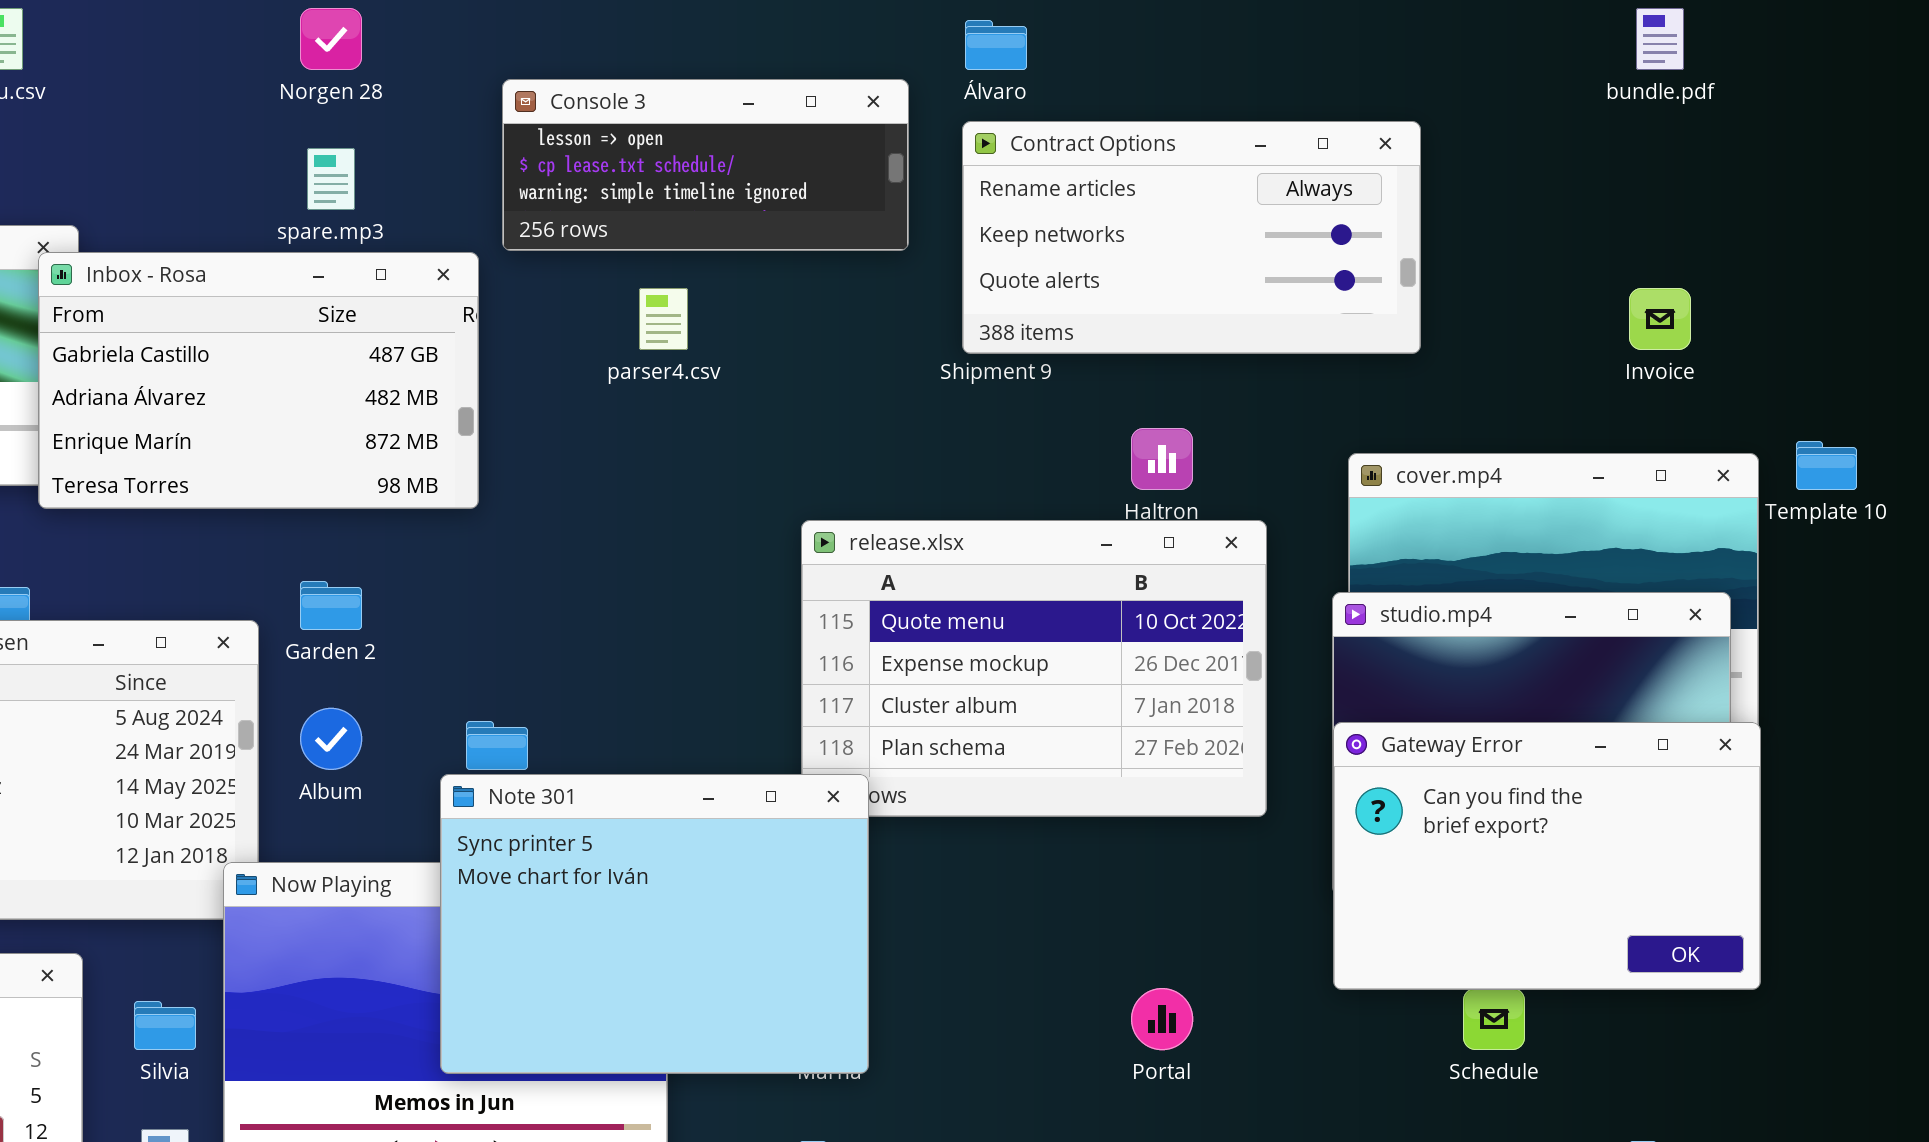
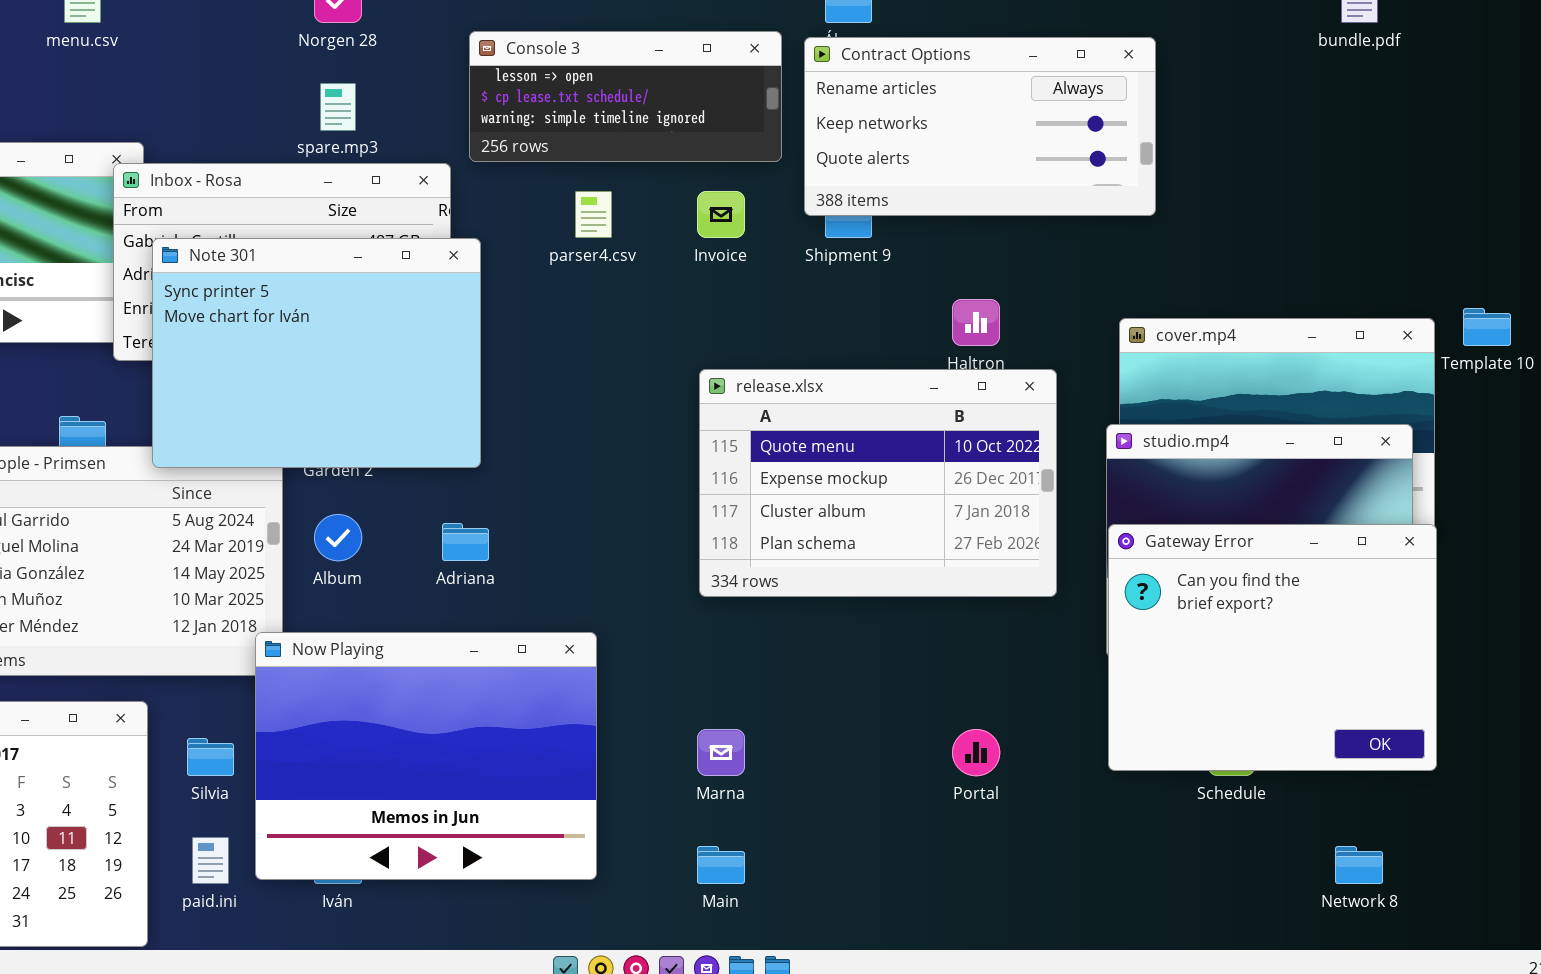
Contract Options: [962,121,1421,354] -> [804,37,1156,216], moved
Invoice: [1629,288,1691,350] -> [697,191,745,238], moved
Gateway Error: [1333,722,1761,990] -> [1108,524,1437,771], resized
Note 301: [440,774,869,1074] -> [152,238,481,468], moved

